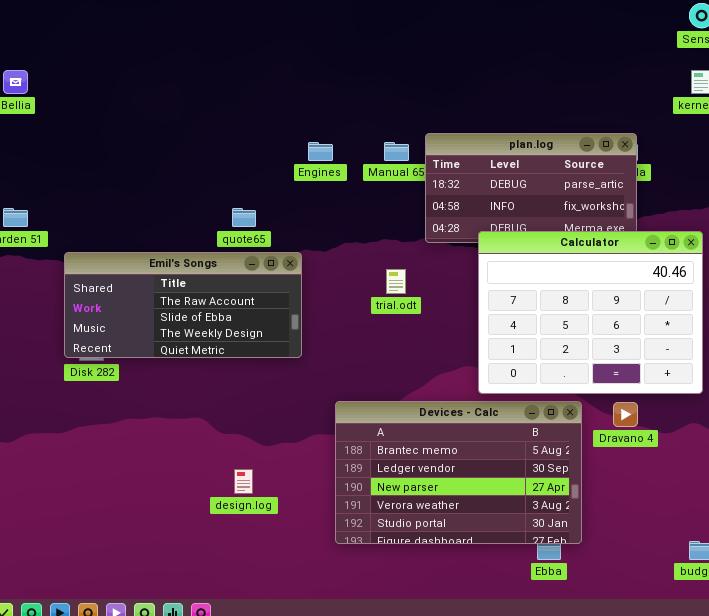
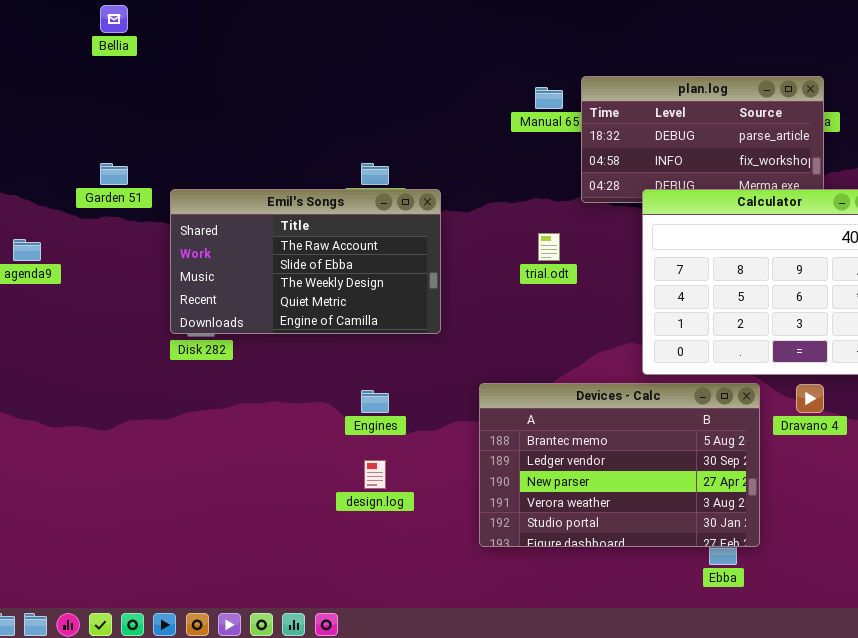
Engines: [308,142,333,161] -> [361,390,389,413], moved
Emil's Songs: [64,252,302,358] -> [170,189,441,334], resized

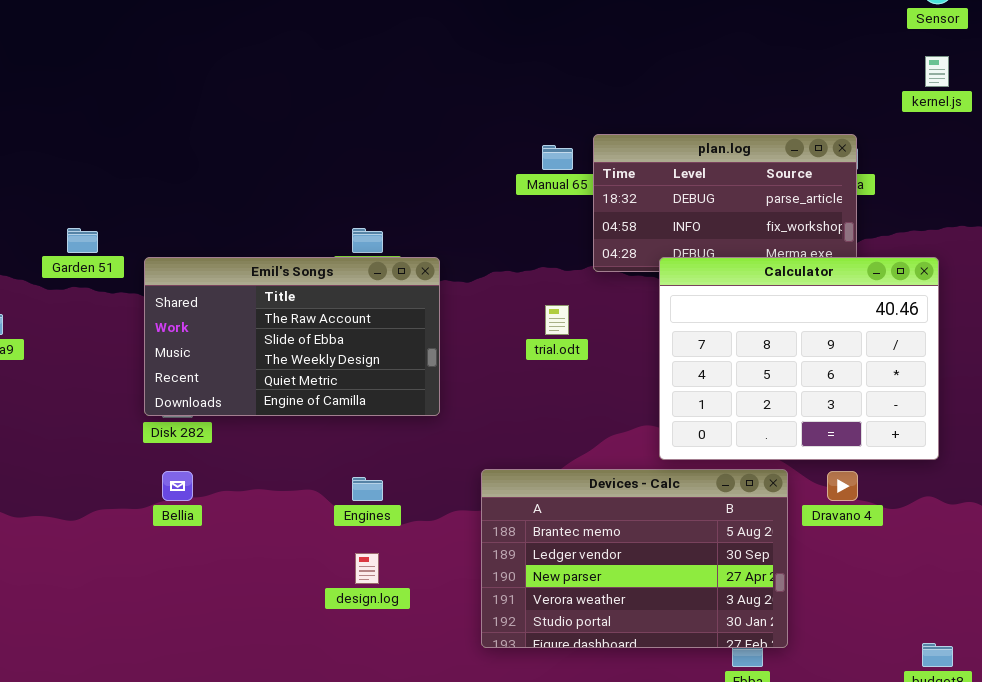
Bellia: [100,5,128,33] -> [162,471,193,501], moved

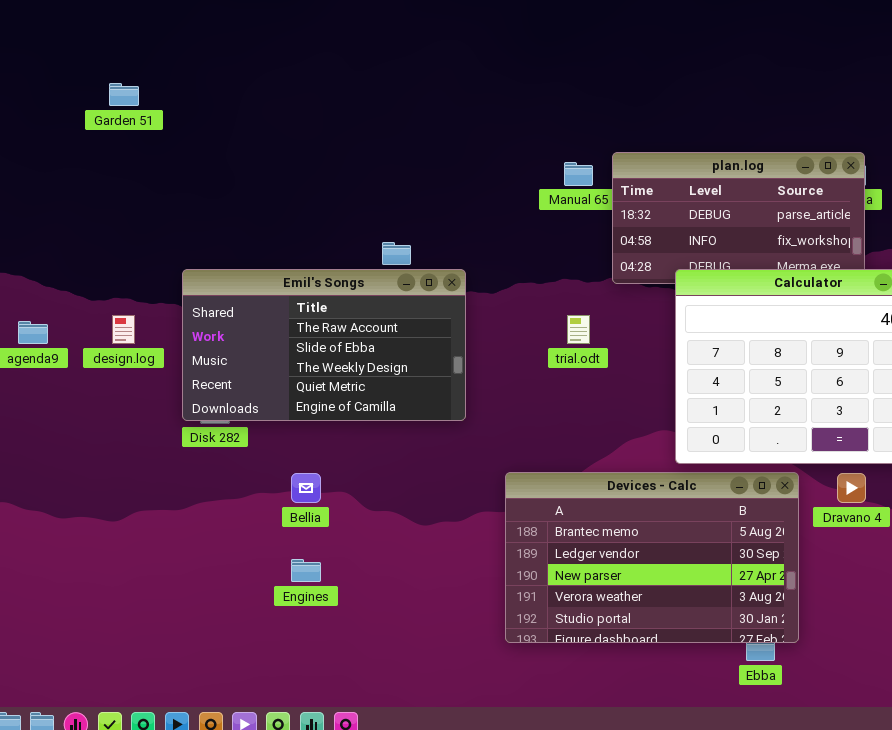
Garden 51: [67,228,98,253] -> [109,83,139,106], moved
Bellia: [162,471,193,501] -> [291,473,321,503], moved
Engines: [352,477,383,501] -> [291,559,321,582], moved
design.log: [355,553,379,584] -> [112,315,135,344], moved

